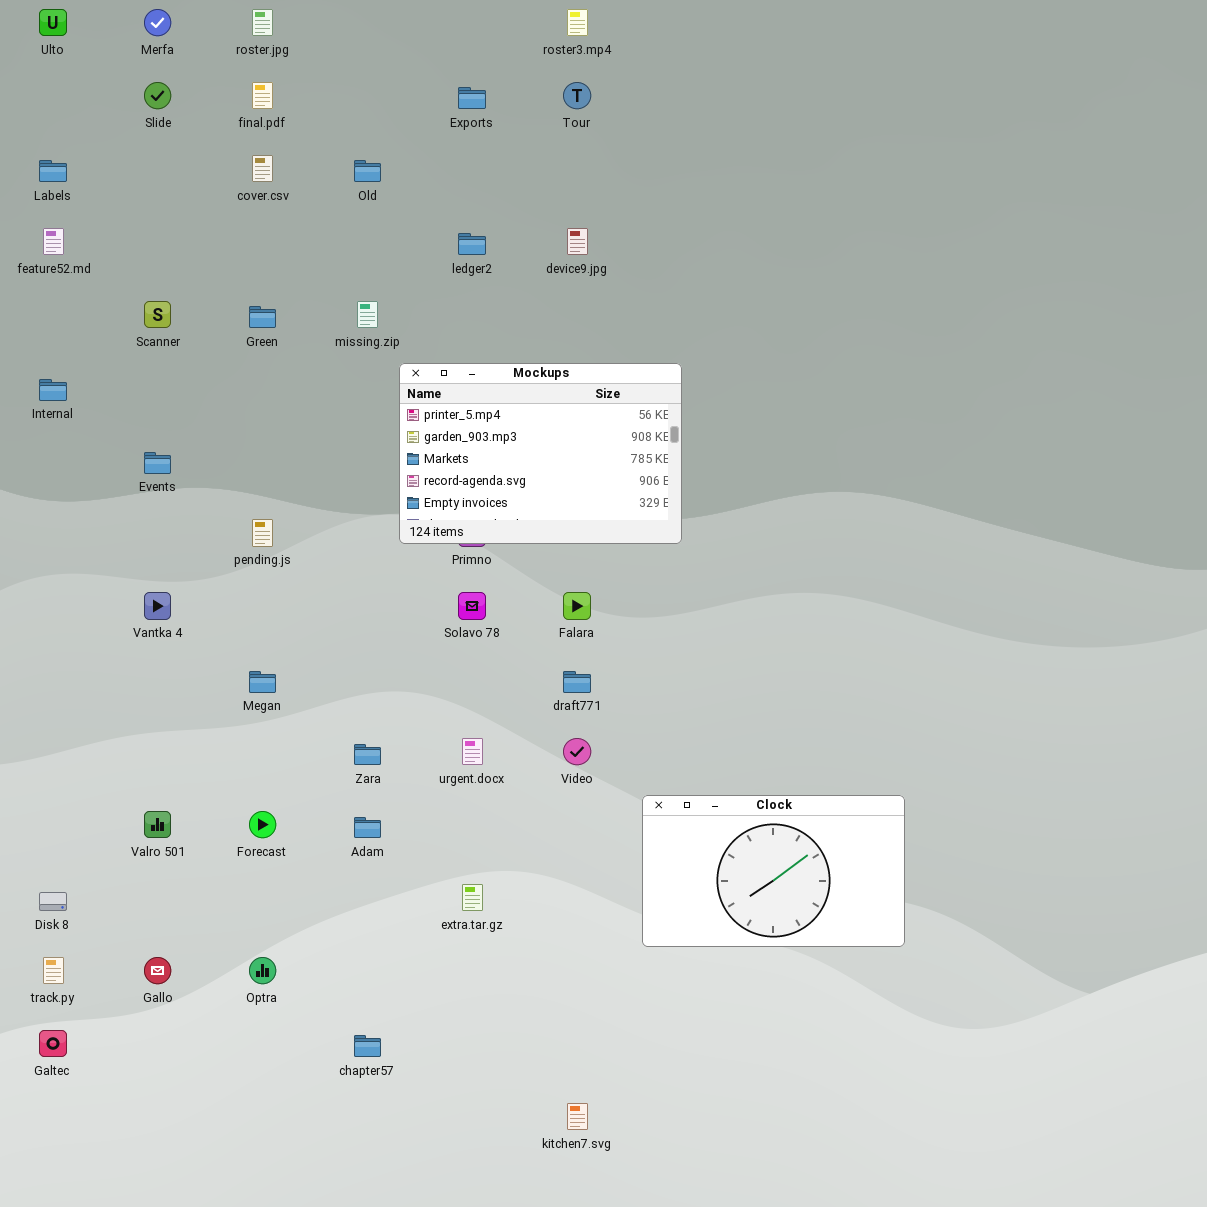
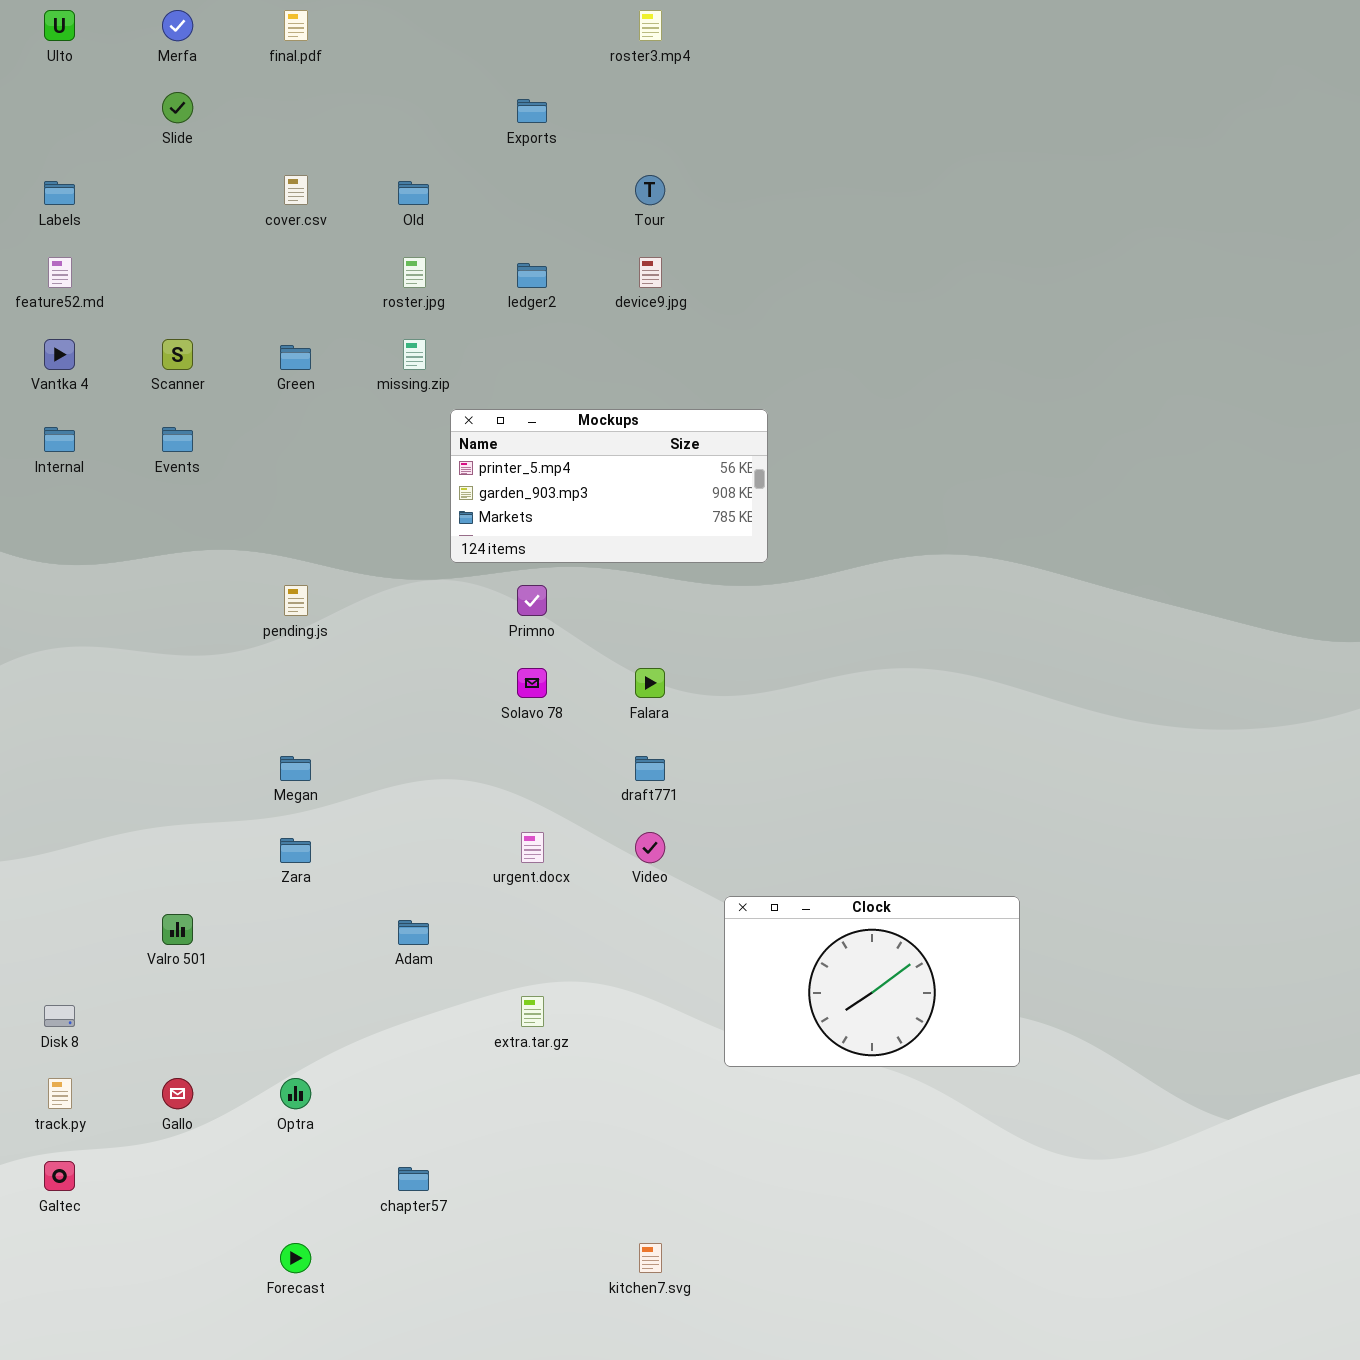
roster.jpg: [252,9,273,36] -> [403,257,426,288], moved
final.pdf: [252,82,273,109] -> [284,10,308,41], moved
Tour: [563,82,591,109] -> [635,175,665,205], moved
Mockups: [399,363,682,544] -> [450,409,768,563], resized
Events: [144,452,171,474] -> [162,427,193,452], moved
Vantka 4: [144,592,171,620] -> [44,339,75,370], moved
Zara: [354,744,381,765] -> [280,838,311,863], moved
Forecast: [249,811,276,838] -> [280,1243,311,1273], moved

